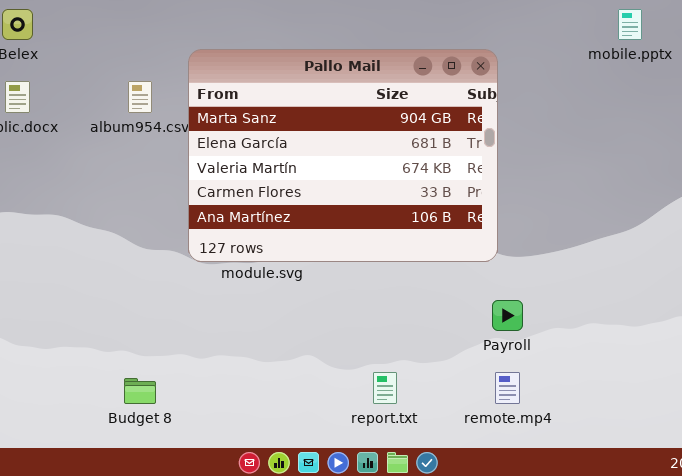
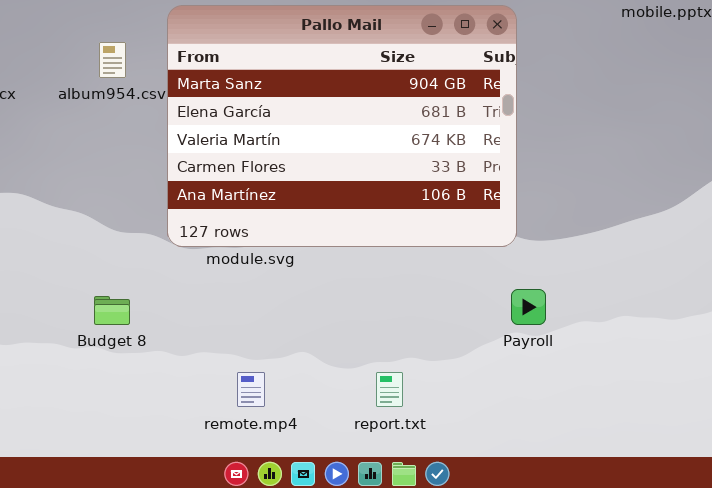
remote.mp4: [495,372,520,404] -> [237,372,265,407], moved
Budget 8: [124,378,156,404] -> [94,296,130,325], moved

